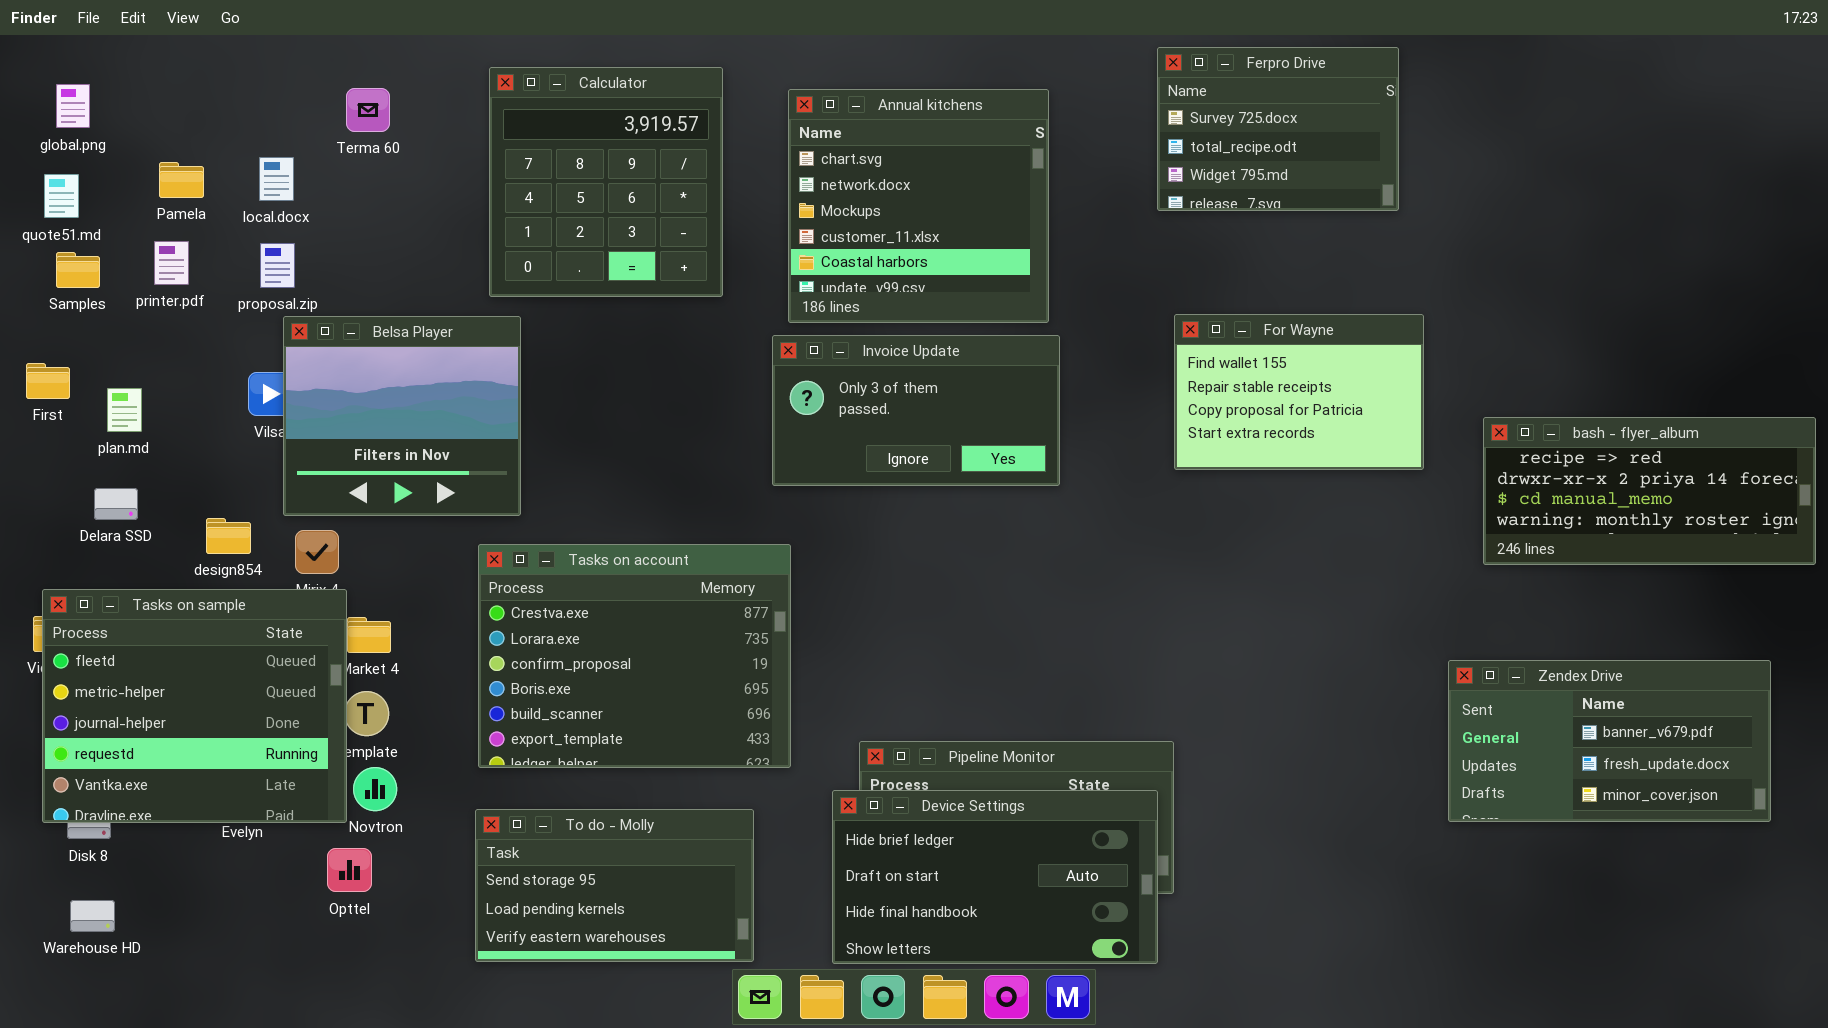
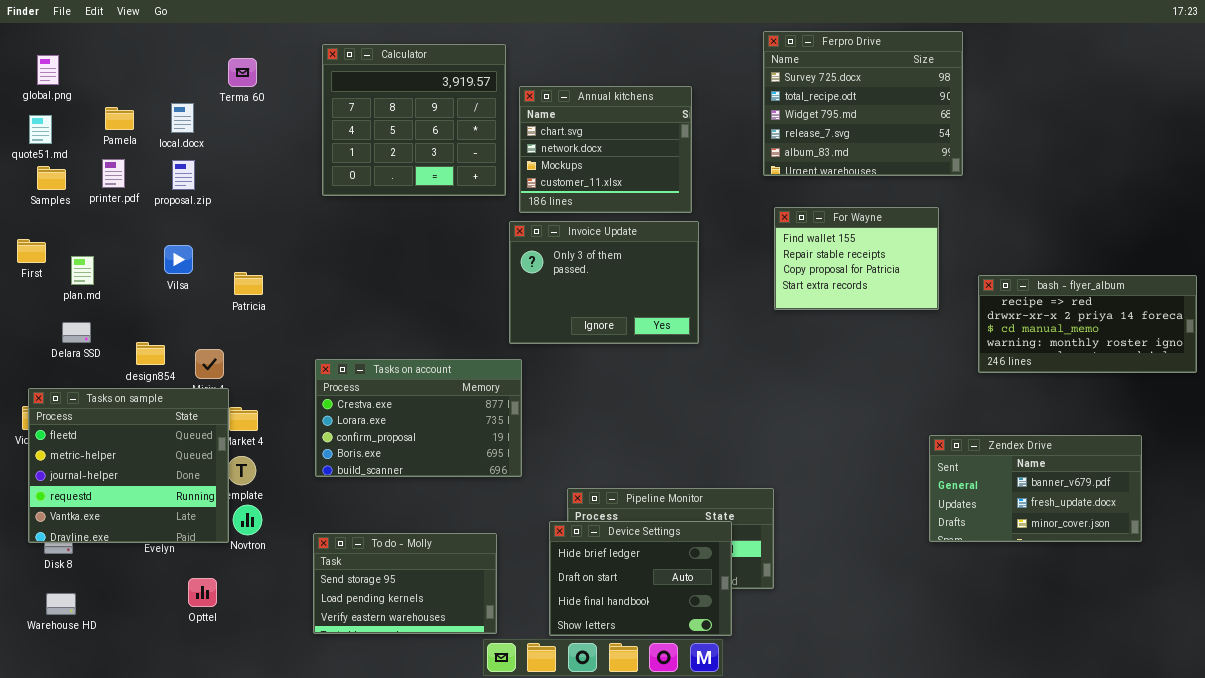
Ferpro Drive: [1157,47,1399,211] -> [763,31,963,176], resized
Calculator: [489,67,723,297] -> [322,44,506,196], resized
Annual kitchens: [788,89,1049,323] -> [519,86,692,213], resized
Belsa Player: [283,316,521,516] -> none, closed
Invoice Update: [772,335,1060,486] -> [509,221,699,344], resized
Tasks on account: [478,544,791,768] -> [315,359,522,477], resized
Zendex Drive: [1448,660,1771,822] -> [929,435,1142,542], moved
Device Settings: [832,790,1158,964] -> [549,521,732,636], resized
Opttel: [327,848,372,892] -> [188,578,217,607], moved

